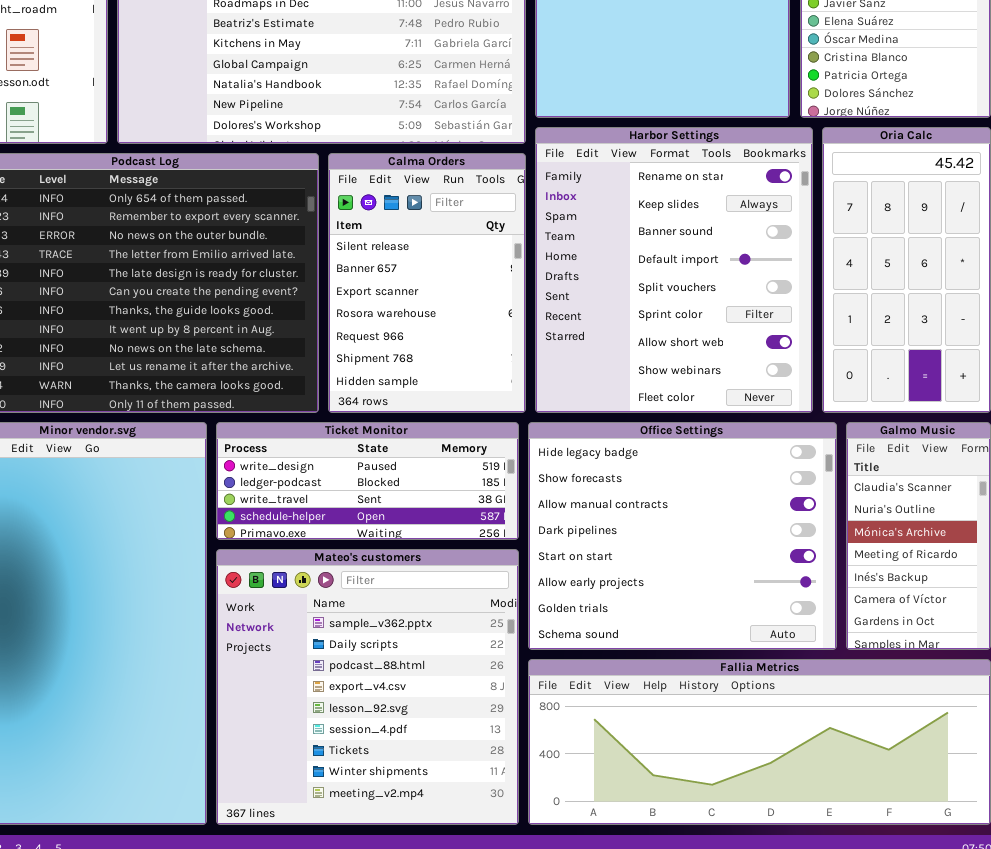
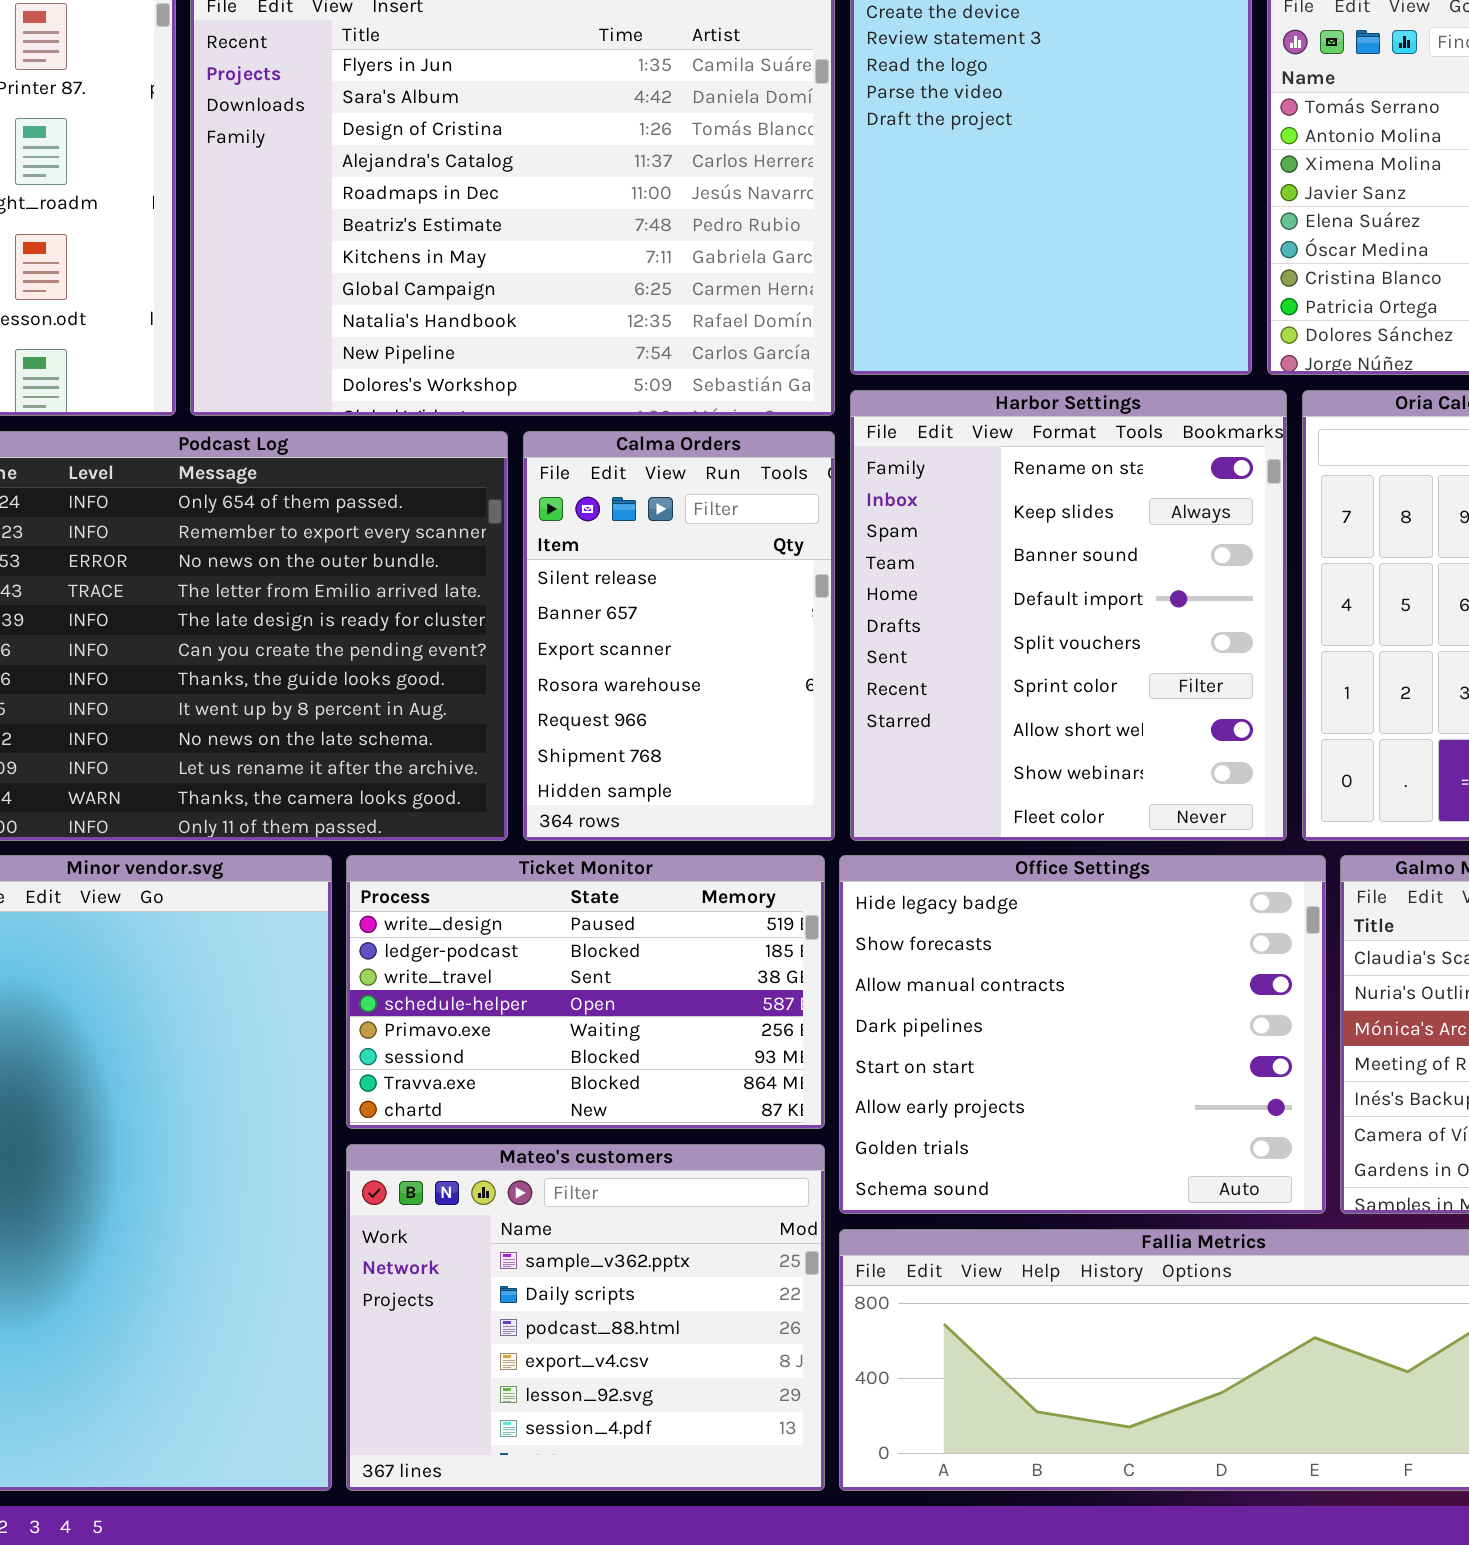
Ticket Monitor: [216,422,519,540] -> [346,855,825,1129], resized
Mateo's customers: [216,549,519,825] -> [346,1144,825,1491], resized

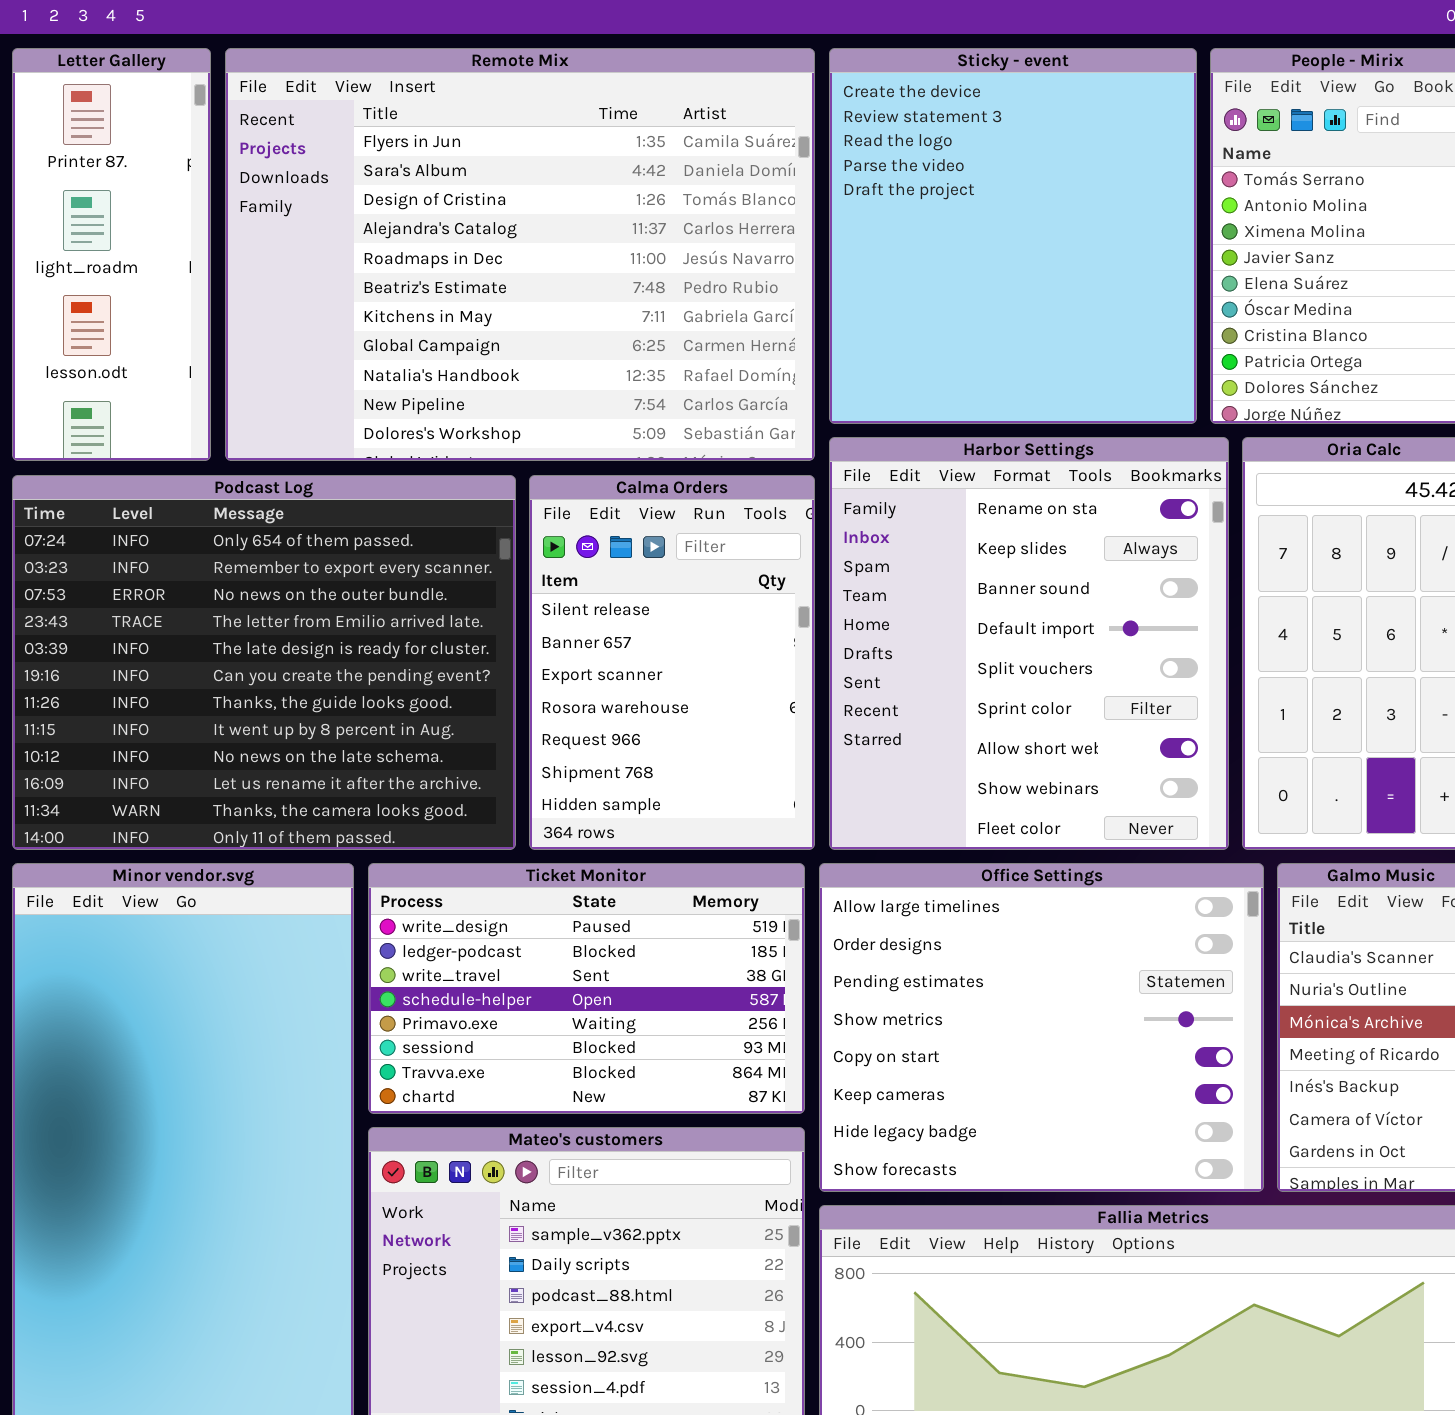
Office Settings: [839,855,1326,1214] -> [819,863,1264,1192], scrolled up 6 rows

